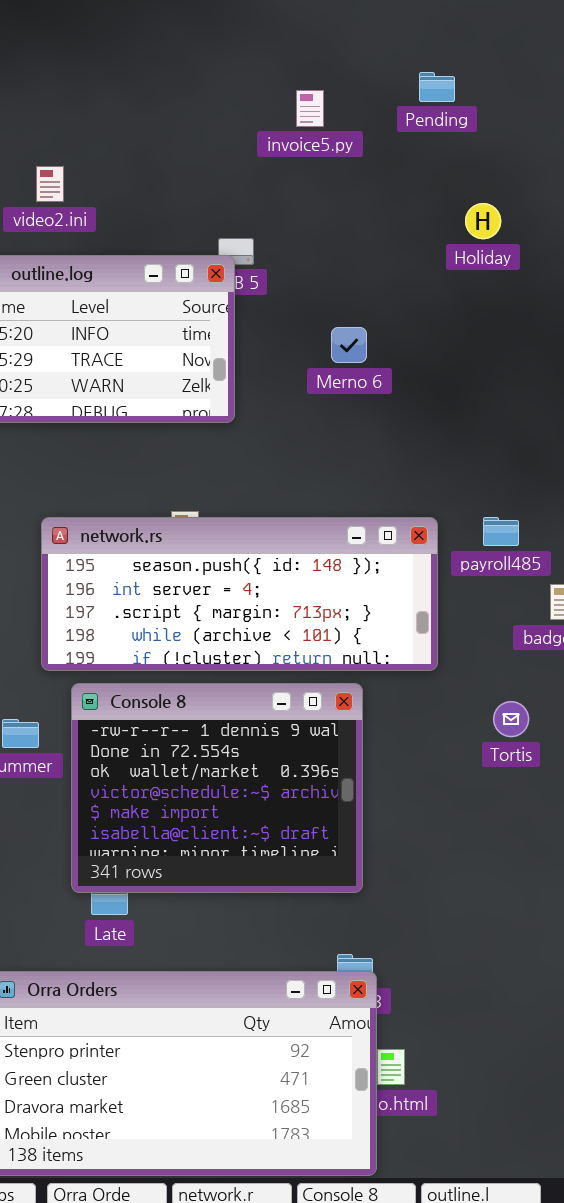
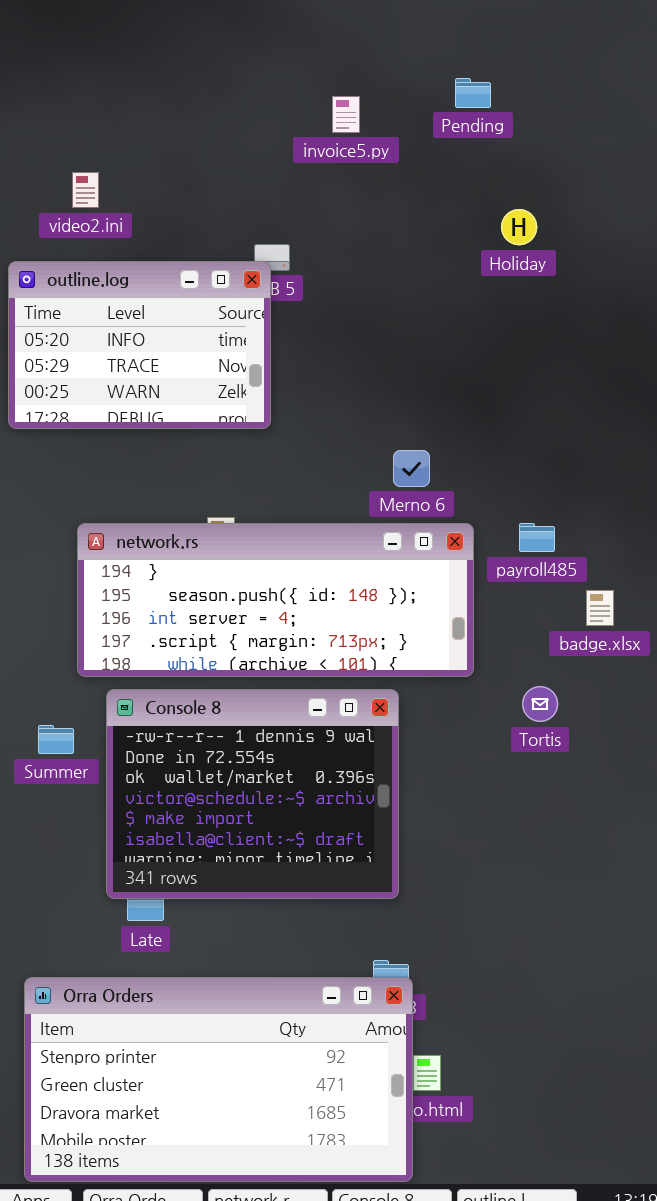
Merno 6: [331,327,367,363] -> [393,450,430,487], moved
network.rs: [41,517,438,671] -> [77,523,474,677], scrolled up 1 row
Tortis: [493,701,529,737] -> [522,686,558,722], moved

